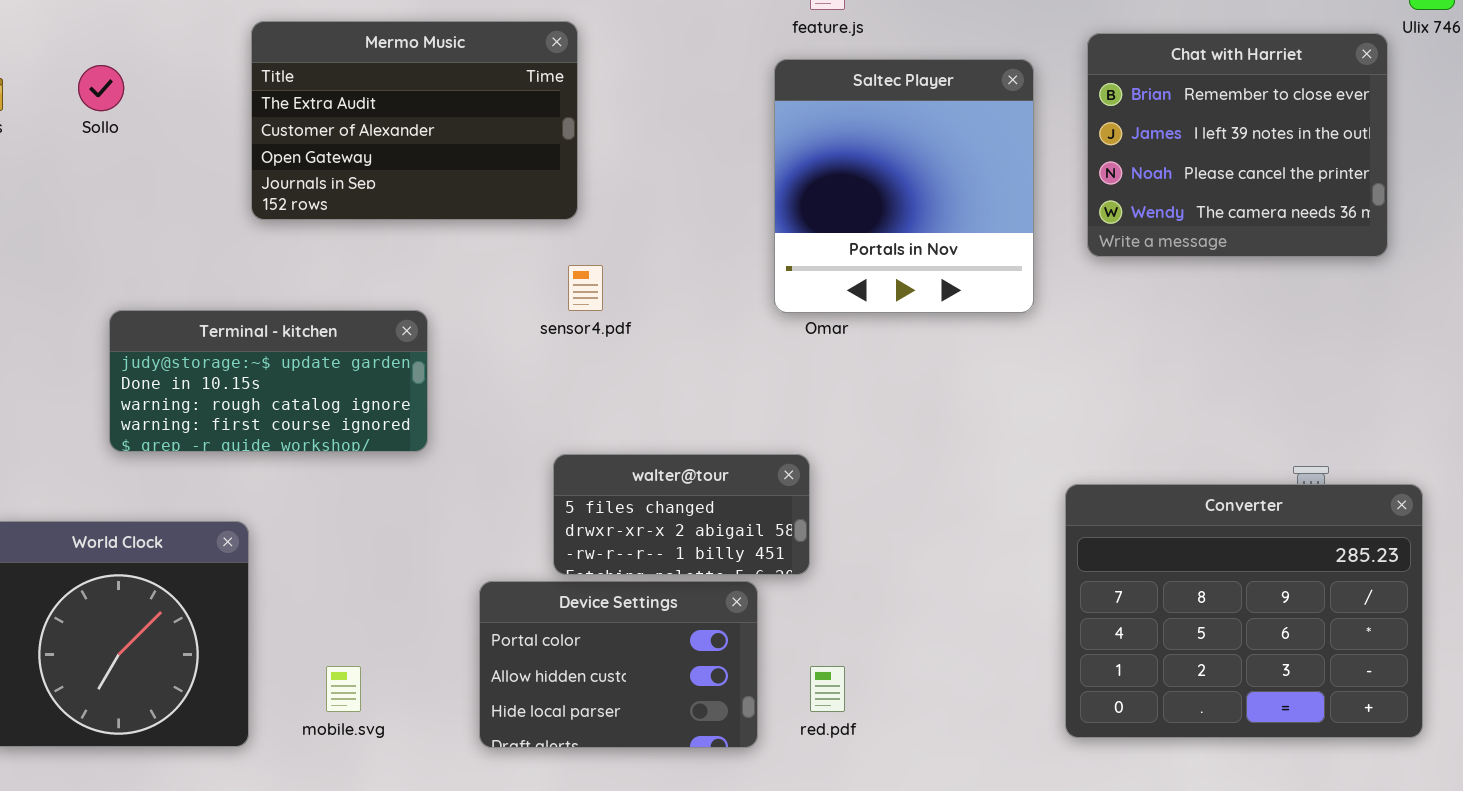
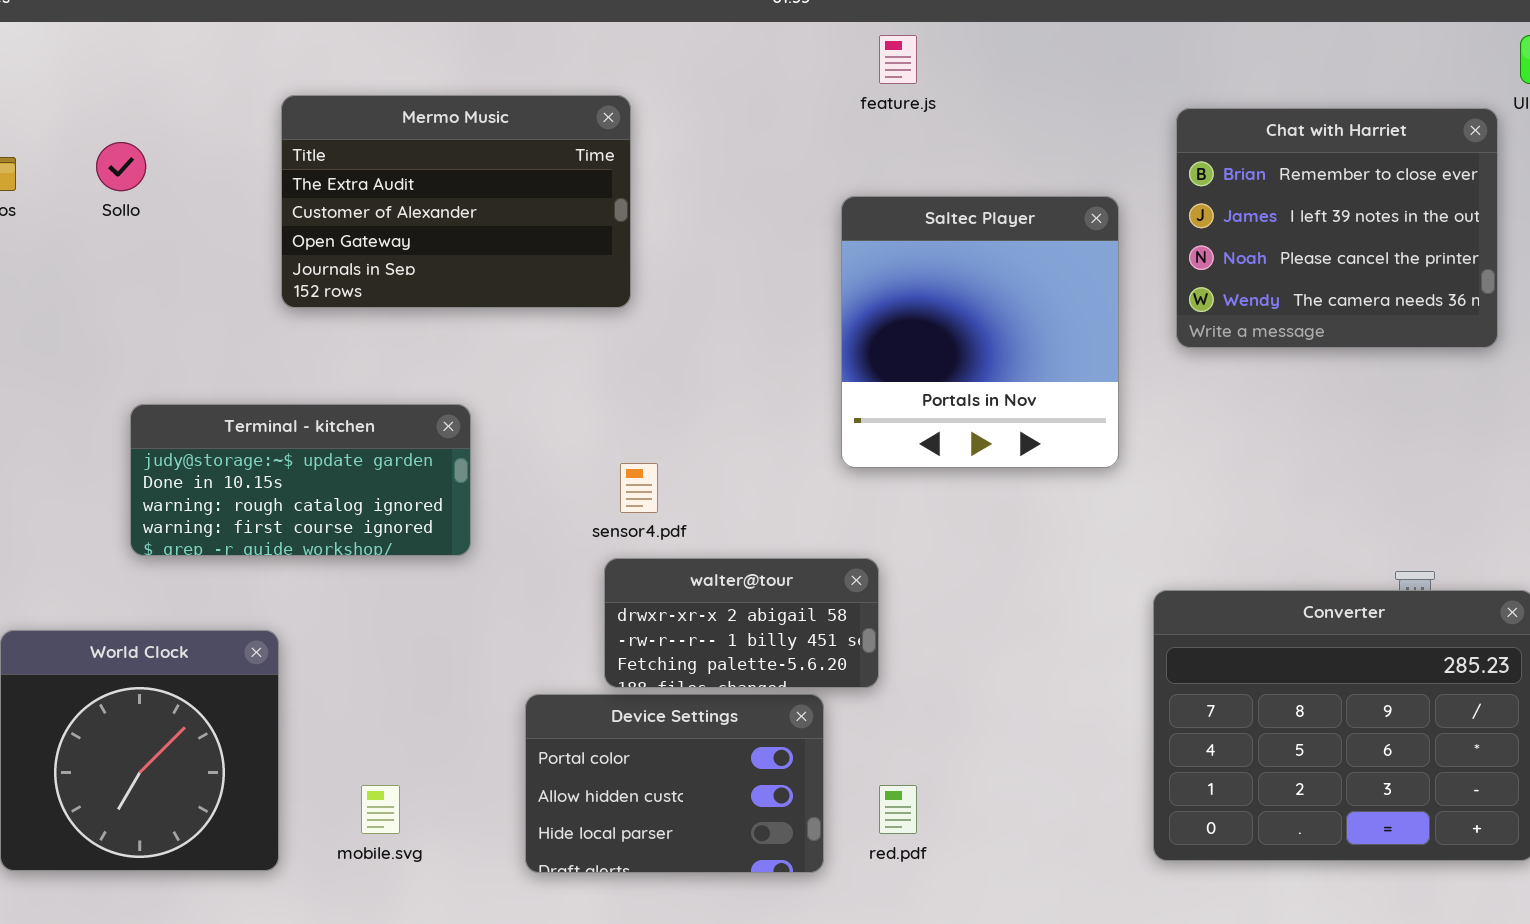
Saltec Player: [774,59,1034,313] -> [841,196,1119,468], moved
sensor4.pdf: [568,265,603,311] -> [620,463,658,513], moved
walter@tour: [553,454,810,575] -> [604,558,879,688], scrolled down 1 row

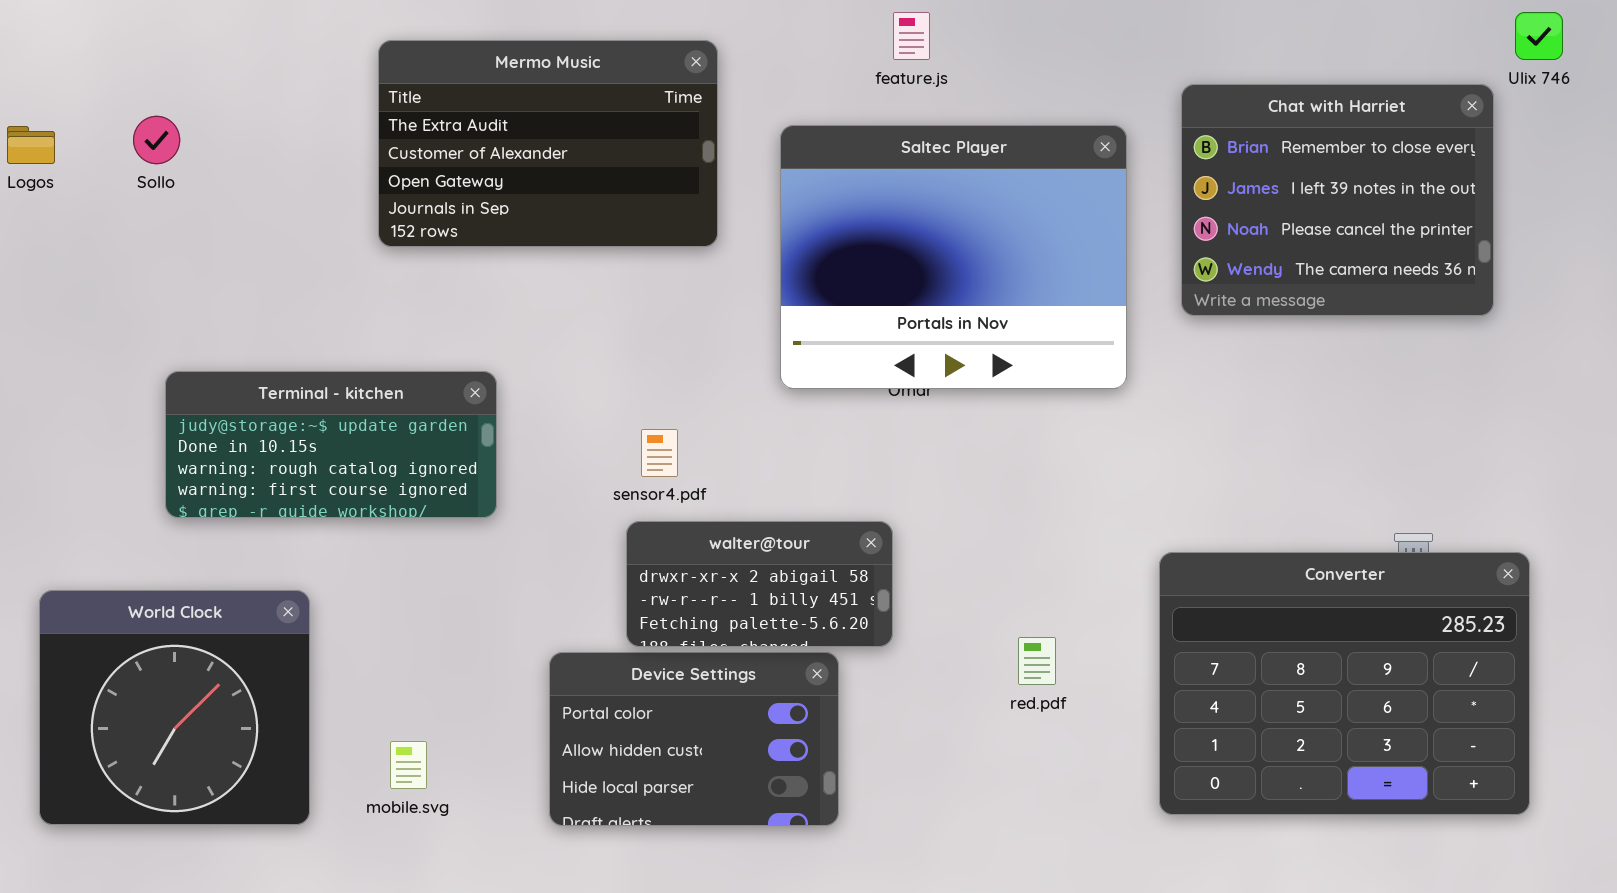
Mermo Music: [281,95,631,308] -> [378,40,718,247], moved
Saltec Player: [841,196,1119,468] -> [780,125,1127,389], moved, resized
red.pdf: [879,785,917,834] -> [1018,637,1056,685], moved

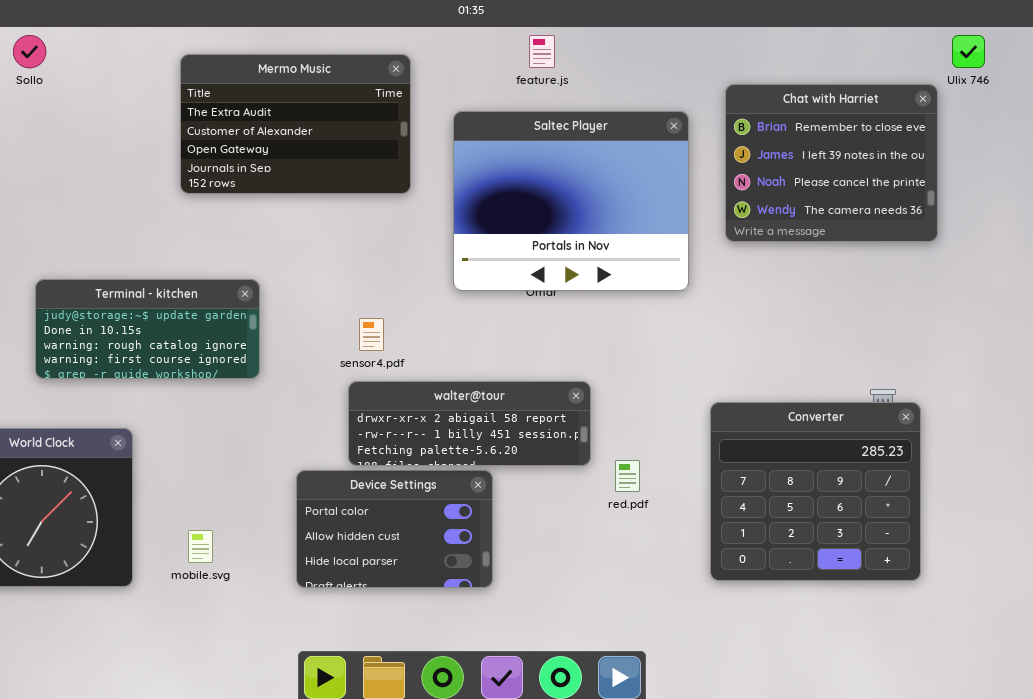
Sollo: [133,116,180,164] -> [13,35,46,68], moved
walter@tour: [626,521,893,647] -> [348,381,591,466], resized
Converter: [1159,552,1530,815] -> [710,402,921,581], resized

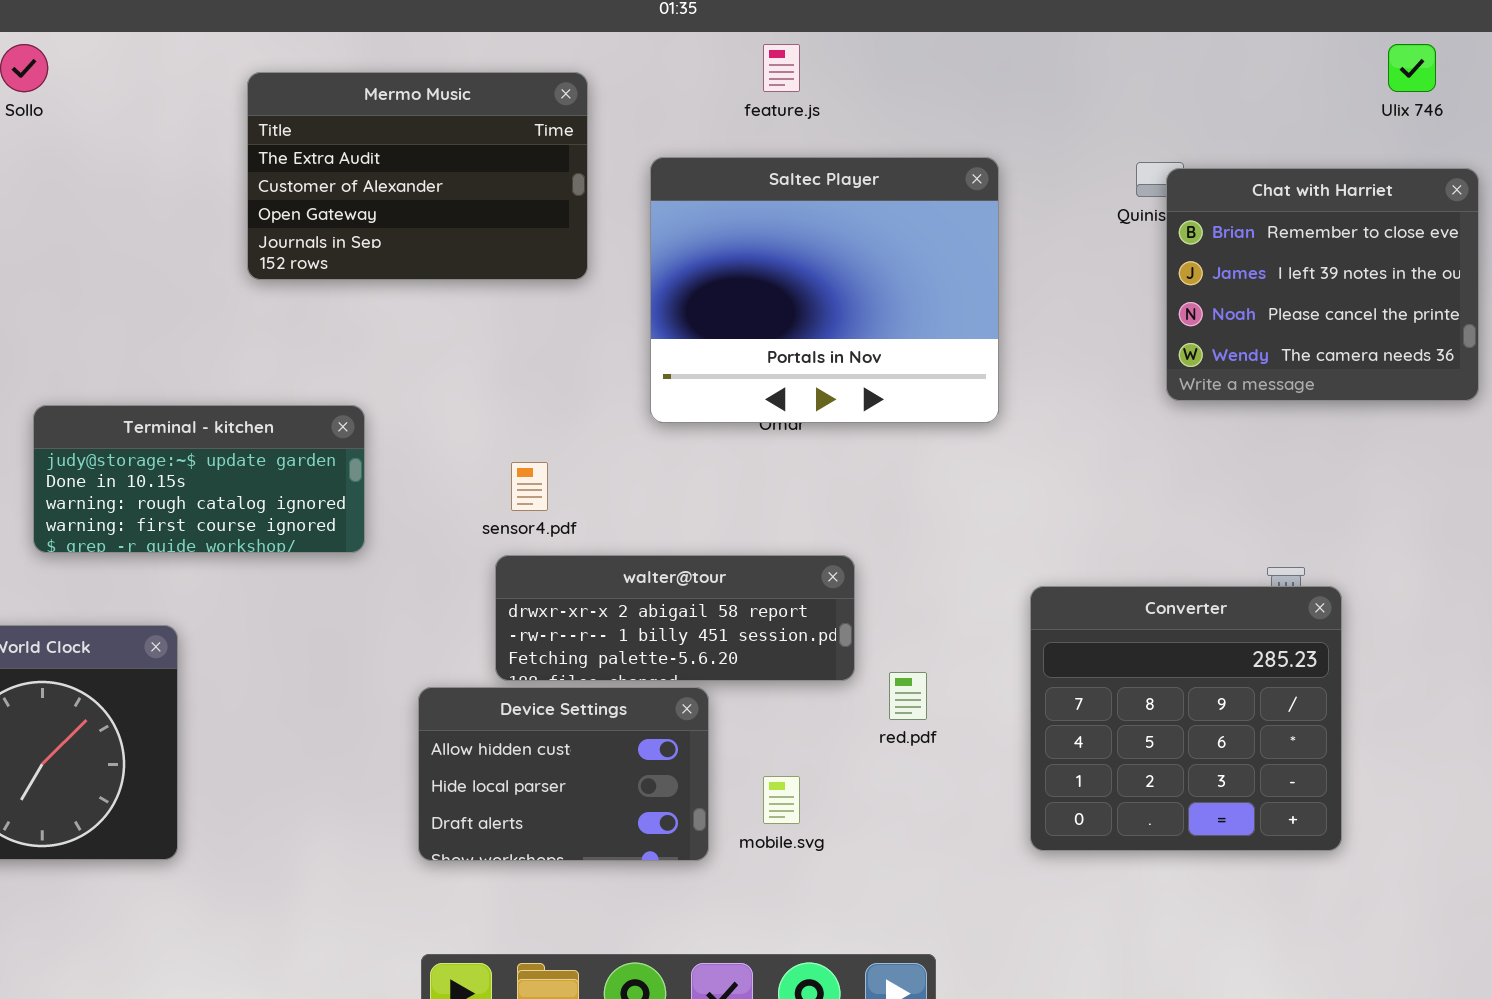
Chat with Harriet: [725,84,938,242] -> [1166,168,1479,401], moved
Device Settings: [296,470,493,588] -> [418,687,709,861], scrolled down 1 row
mobile.svg: [188,530,213,563] -> [763,776,800,824], moved

